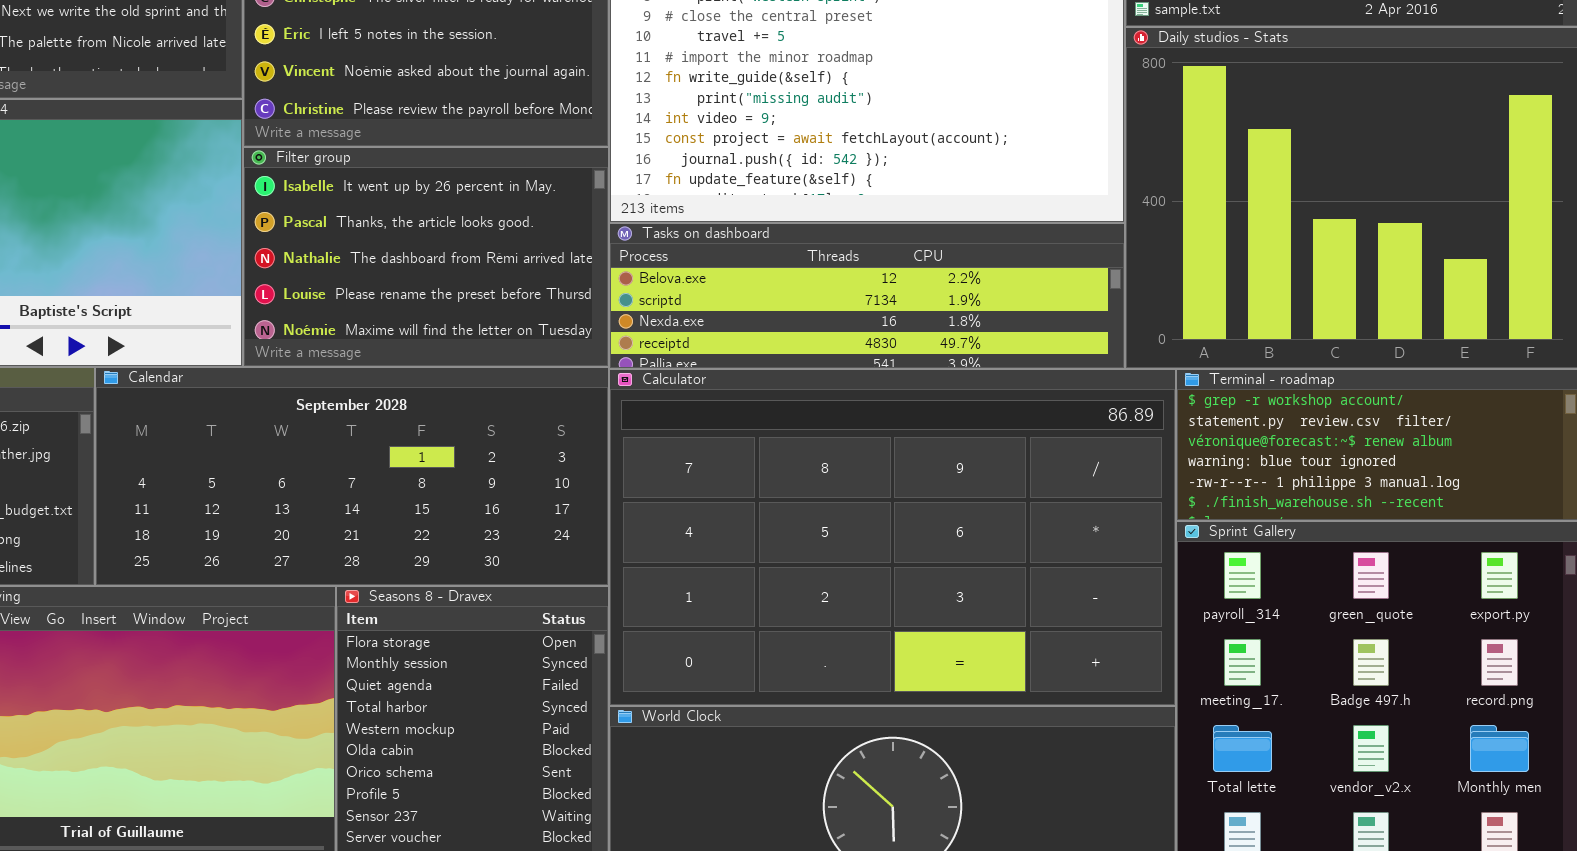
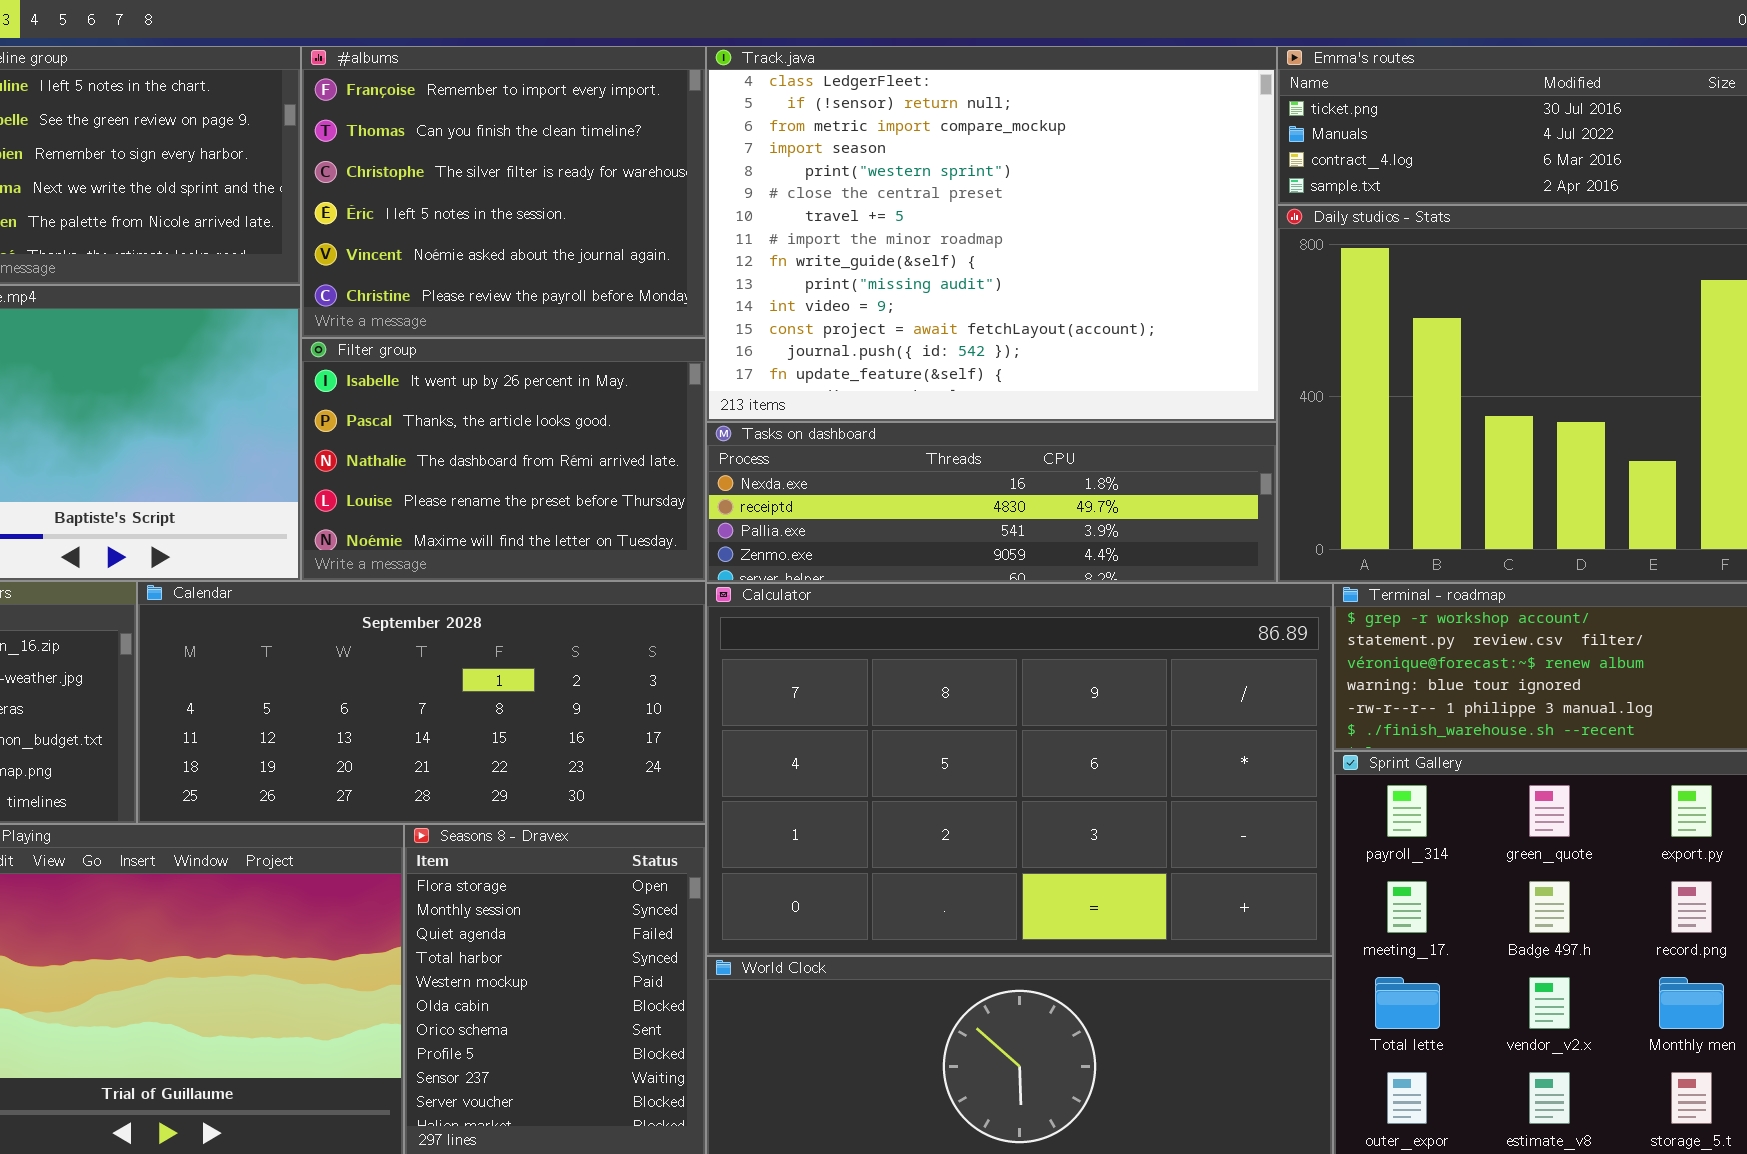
Tasks on dashboard: [609,223,1125,369] -> [706,422,1277,583], scrolled down 2 rows

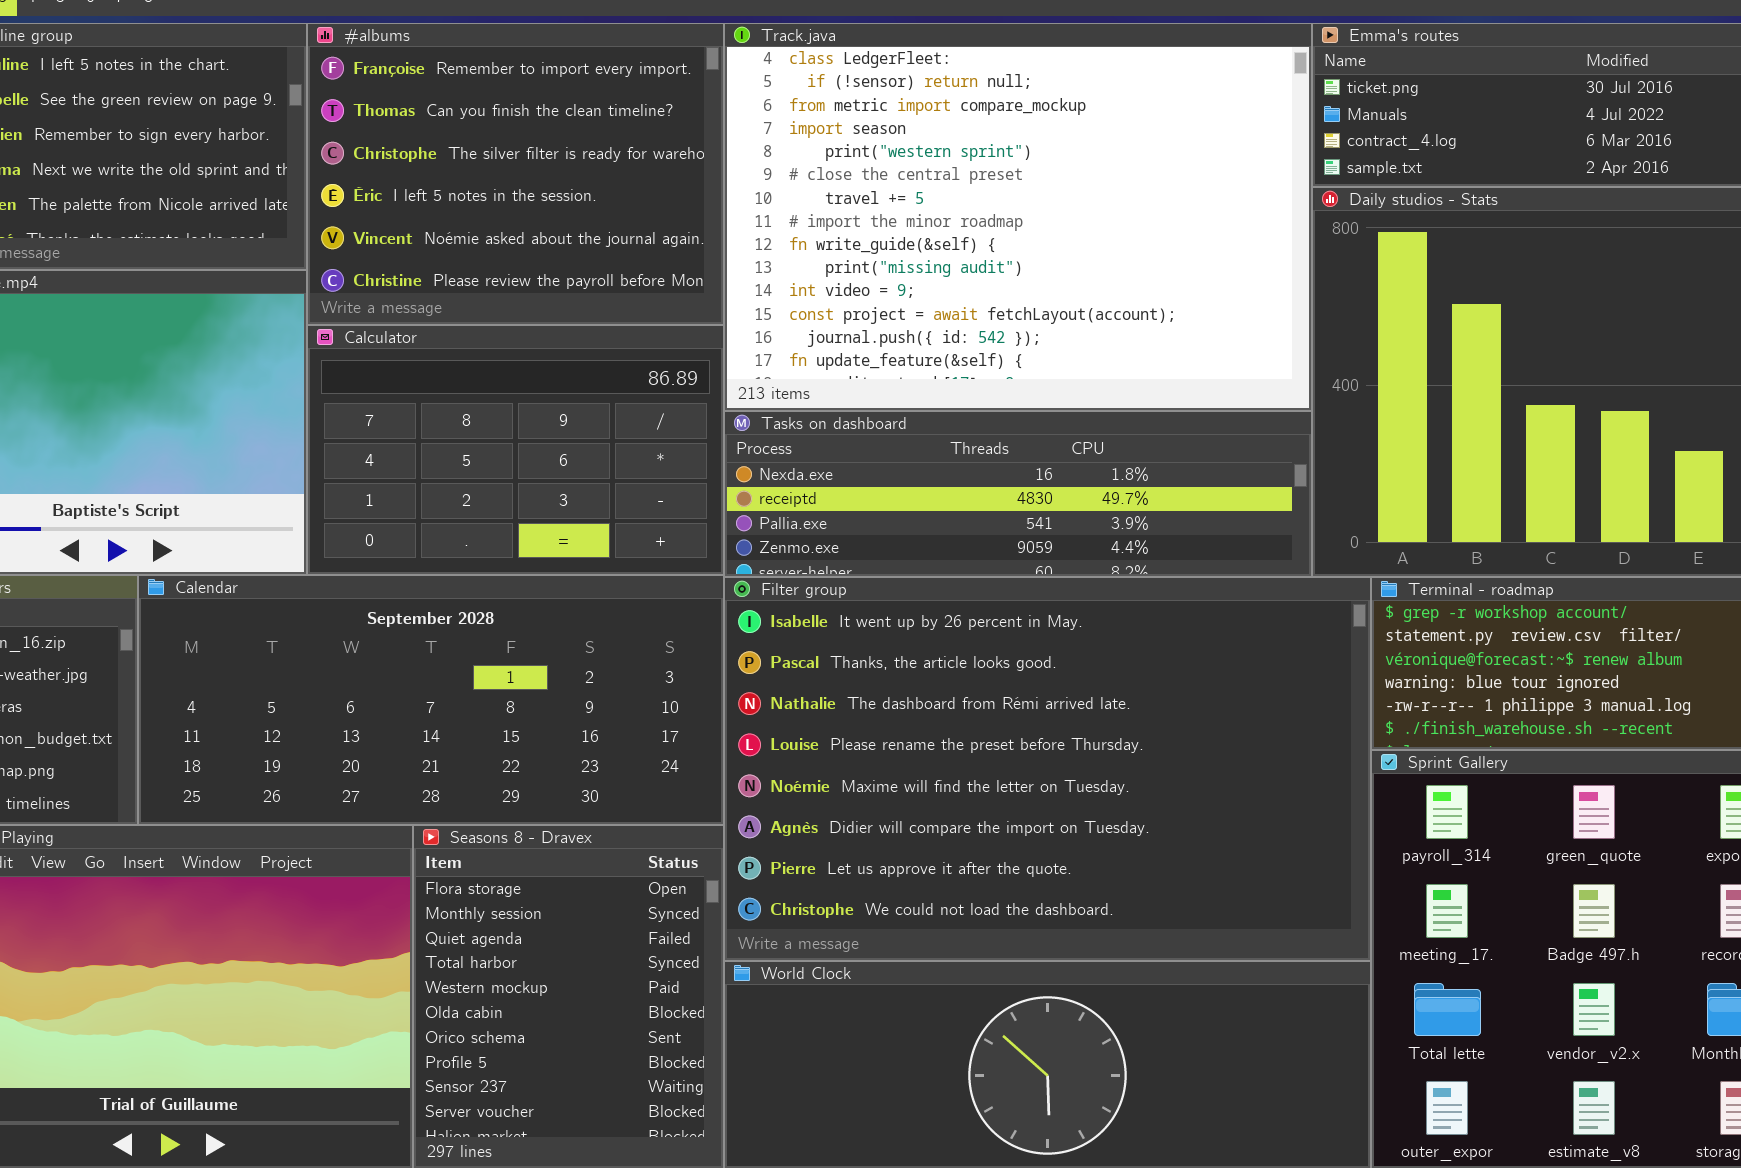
Filter group: [301,338,706,581] -> [724,577,1371,961], moved, resized
Calculator: [706,583,1333,956] -> [307,325,724,575], moved, resized

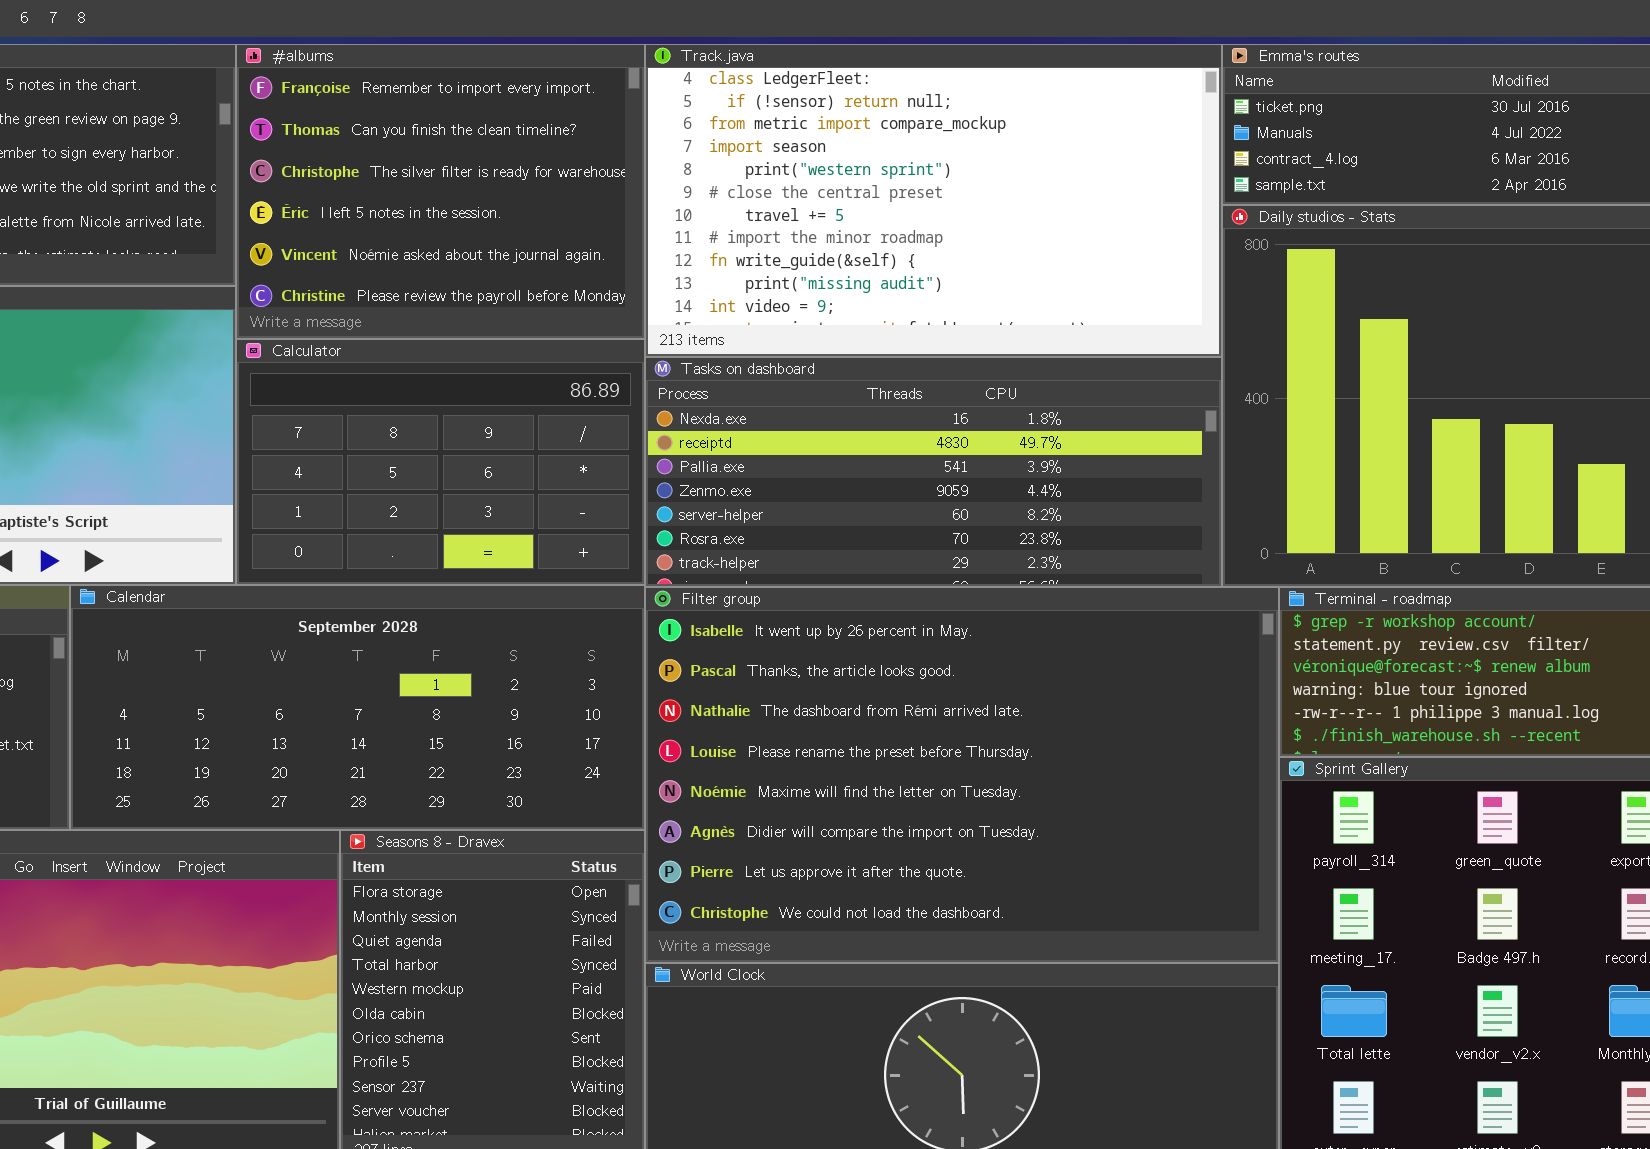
Track.java: [724,23,1312,411] -> [645,44,1222,357], resized
Tasks on dashboard: [724,411,1312,577] -> [645,357,1222,587], resized

